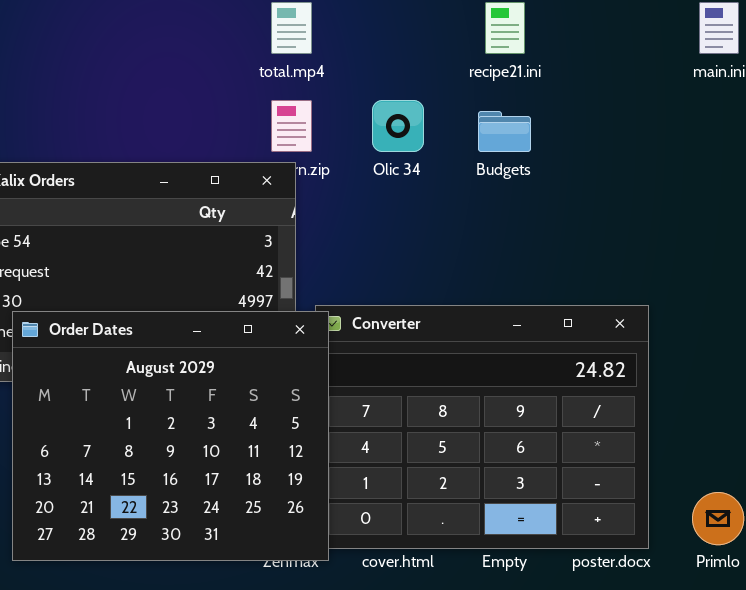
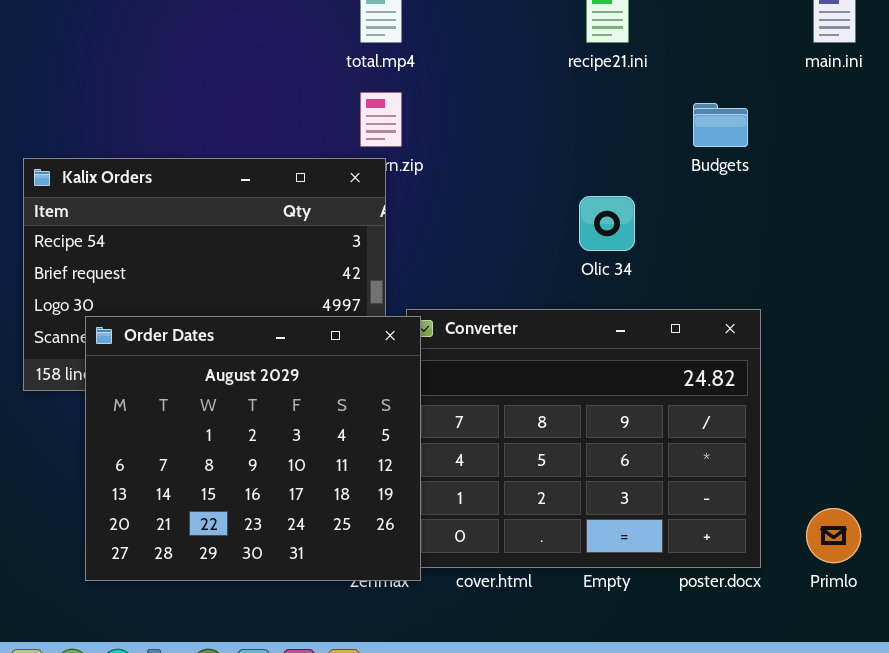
Olic 34: [372,100,424,152] -> [579,196,635,251], moved
Budgets: [478,111,531,152] -> [693,103,748,147], moved

